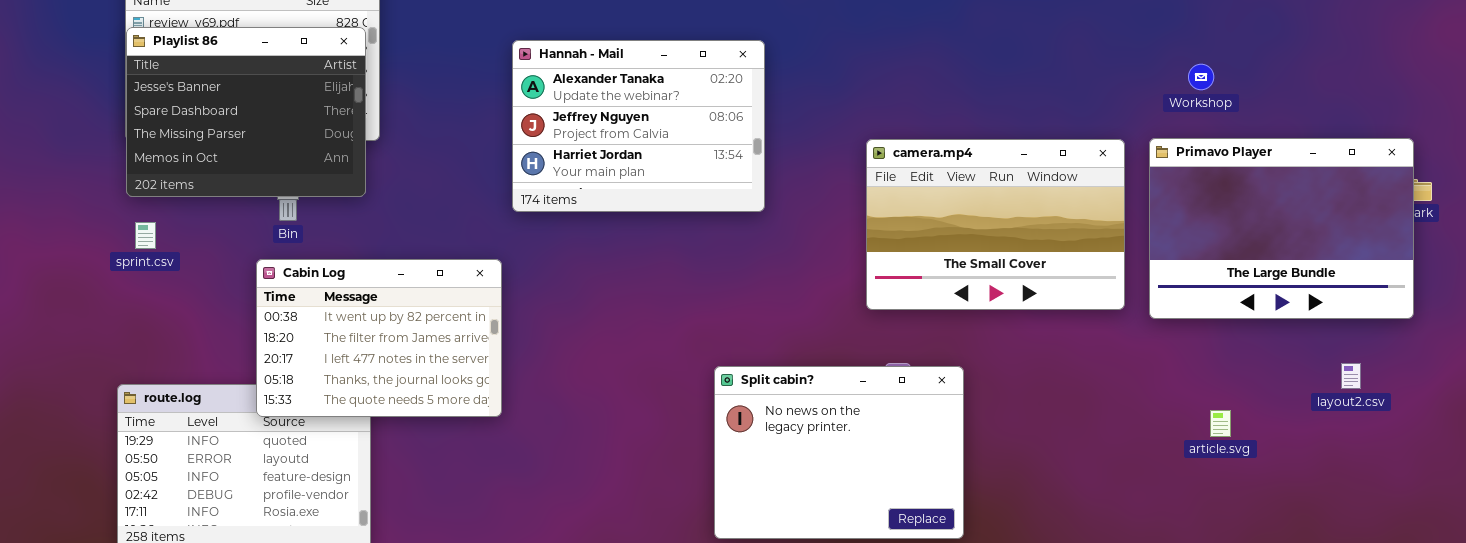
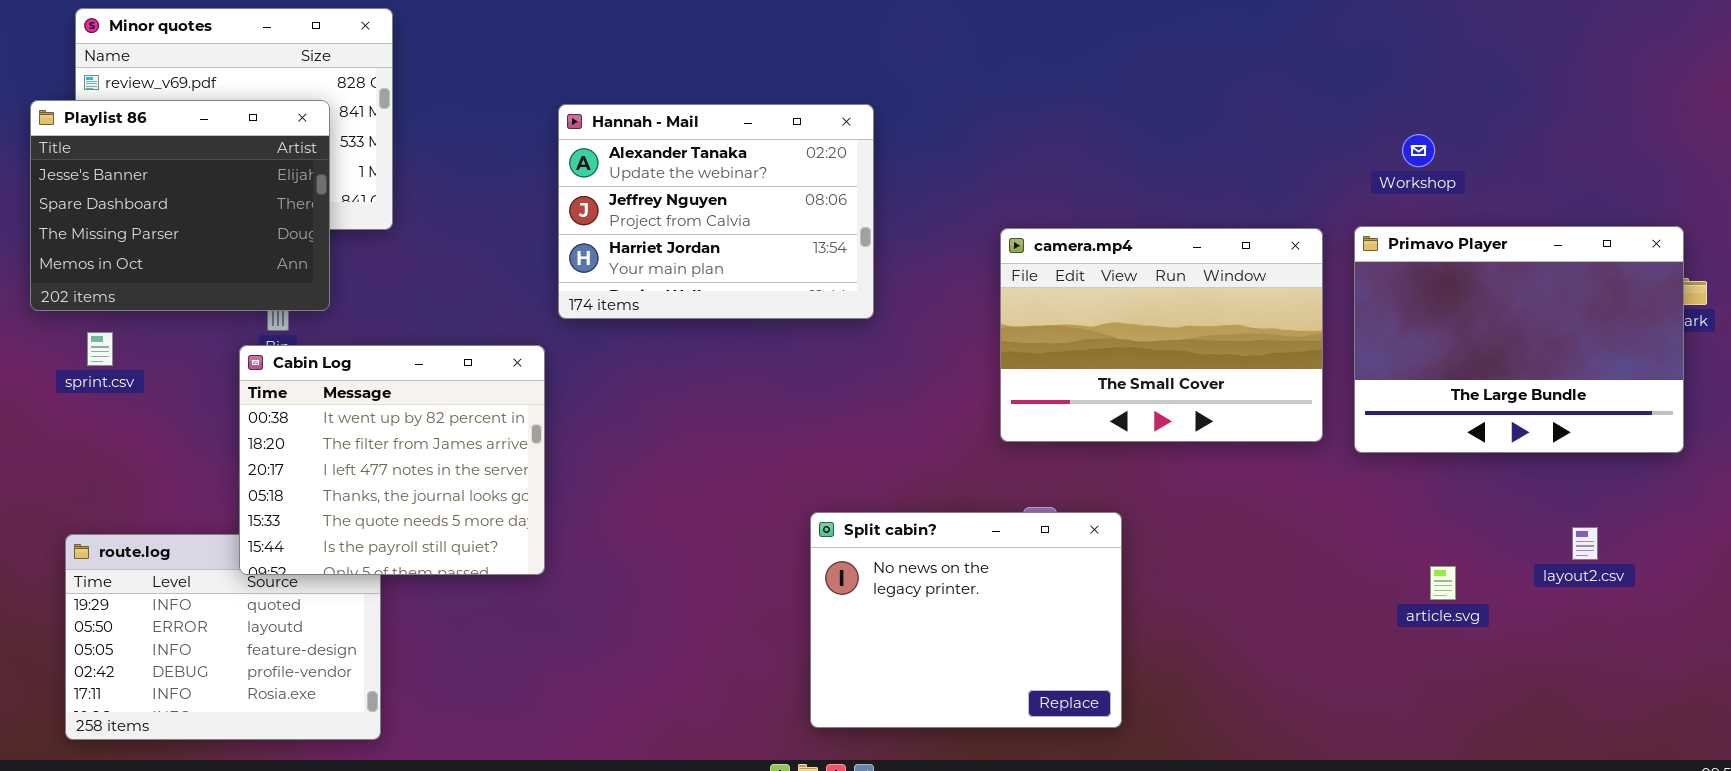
Playlist 86: [126,27,366,197] -> [30,100,330,311], moved
Cabin Log: [256,259,502,417] -> [239,345,545,575], resized
layout2.csv: [1341,363,1361,389] -> [1572,527,1598,560], moved

